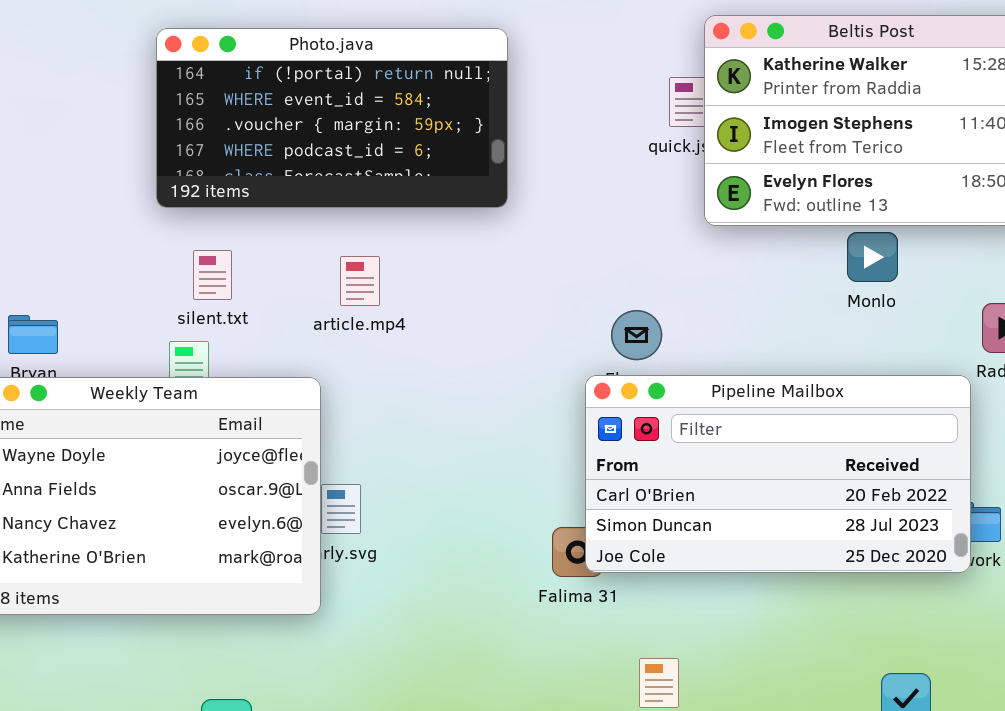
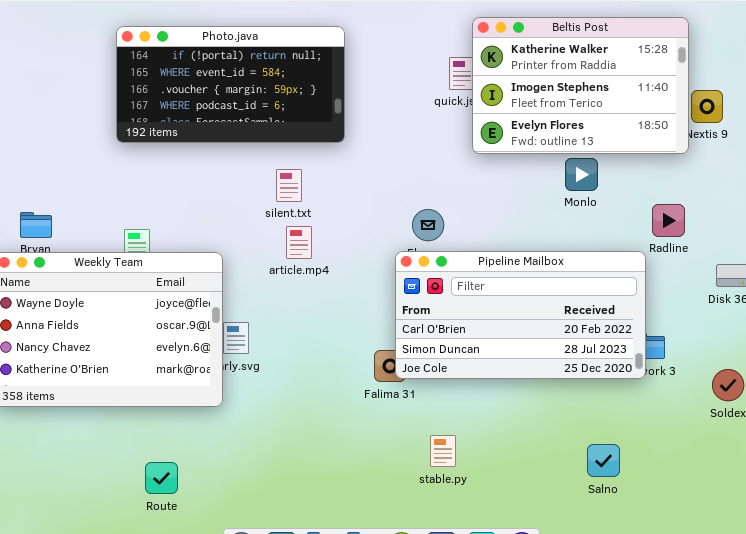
silent.txt: [193,250,232,300] -> [276,169,302,202], moved
article.mp4: [340,256,380,306] -> [286,226,312,259], moved

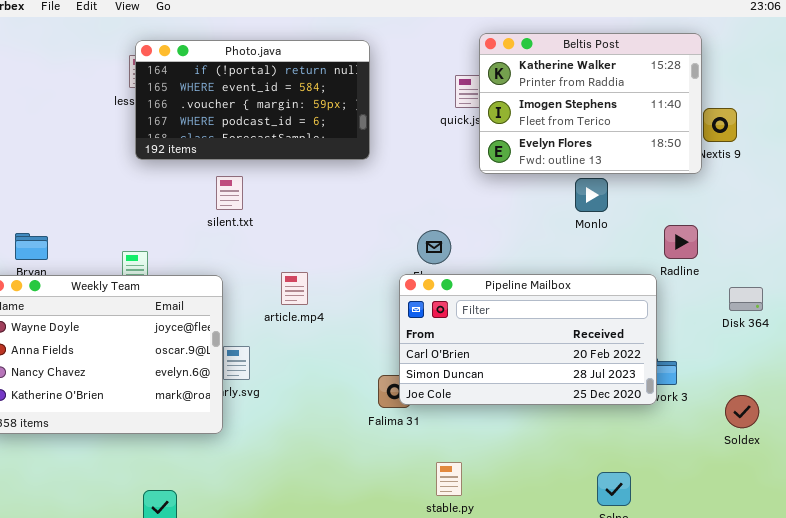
Photo.java: [116,26,345,143] -> [135,40,370,160], moved
silent.txt: [276,169,302,202] -> [216,176,243,210], moved
article.mp4: [286,226,312,259] -> [281,272,308,305], moved

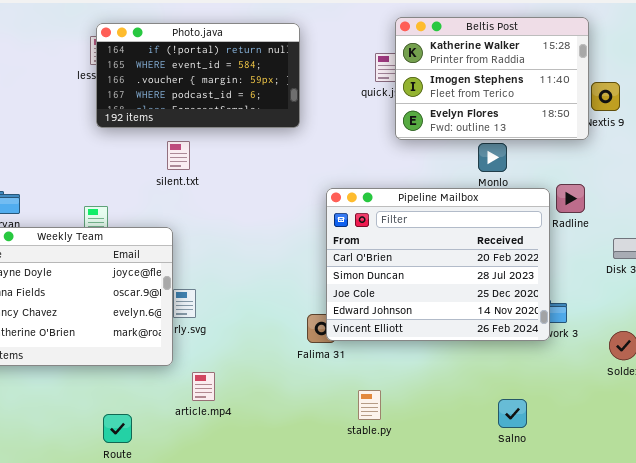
article.mp4: [281,272,308,305] -> [192,372,215,401], moved
Pipeline Mailbox: [399,274,657,405] -> [326,188,550,341], resized

